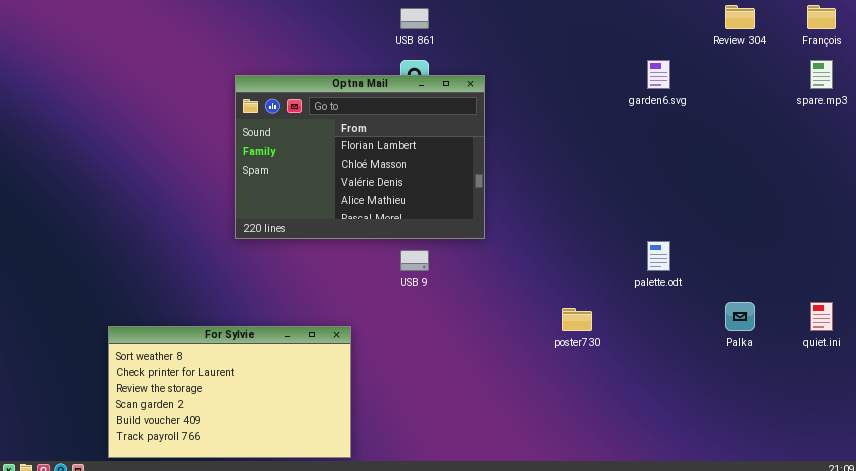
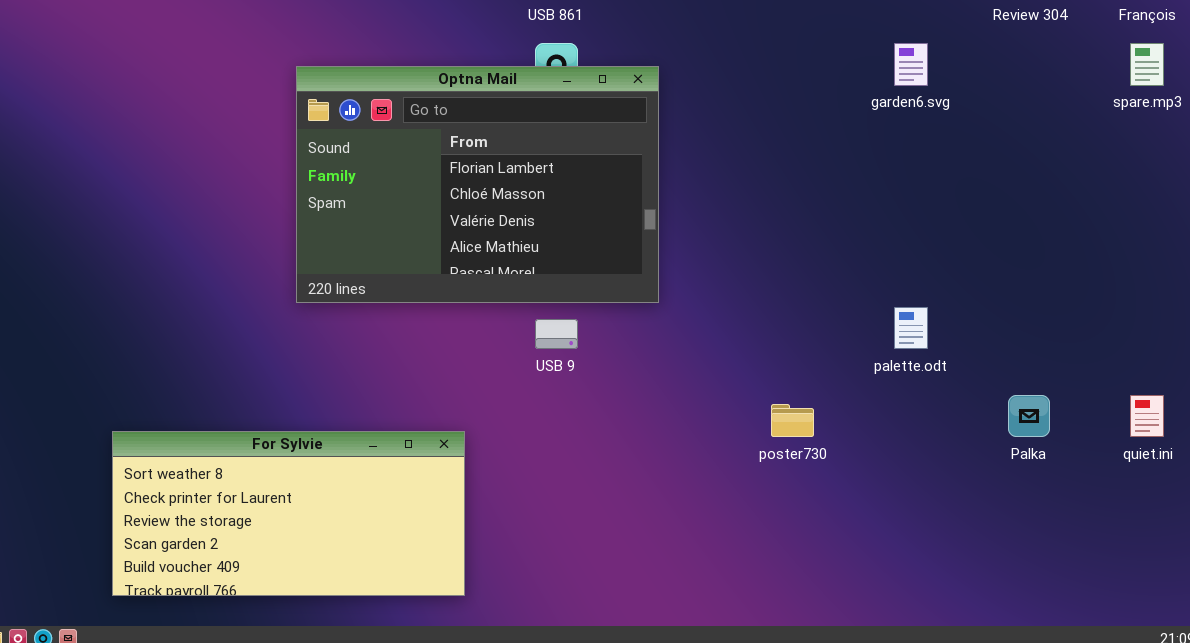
For Sylvie: [108,326,351,458] -> [112,431,465,596], resized

